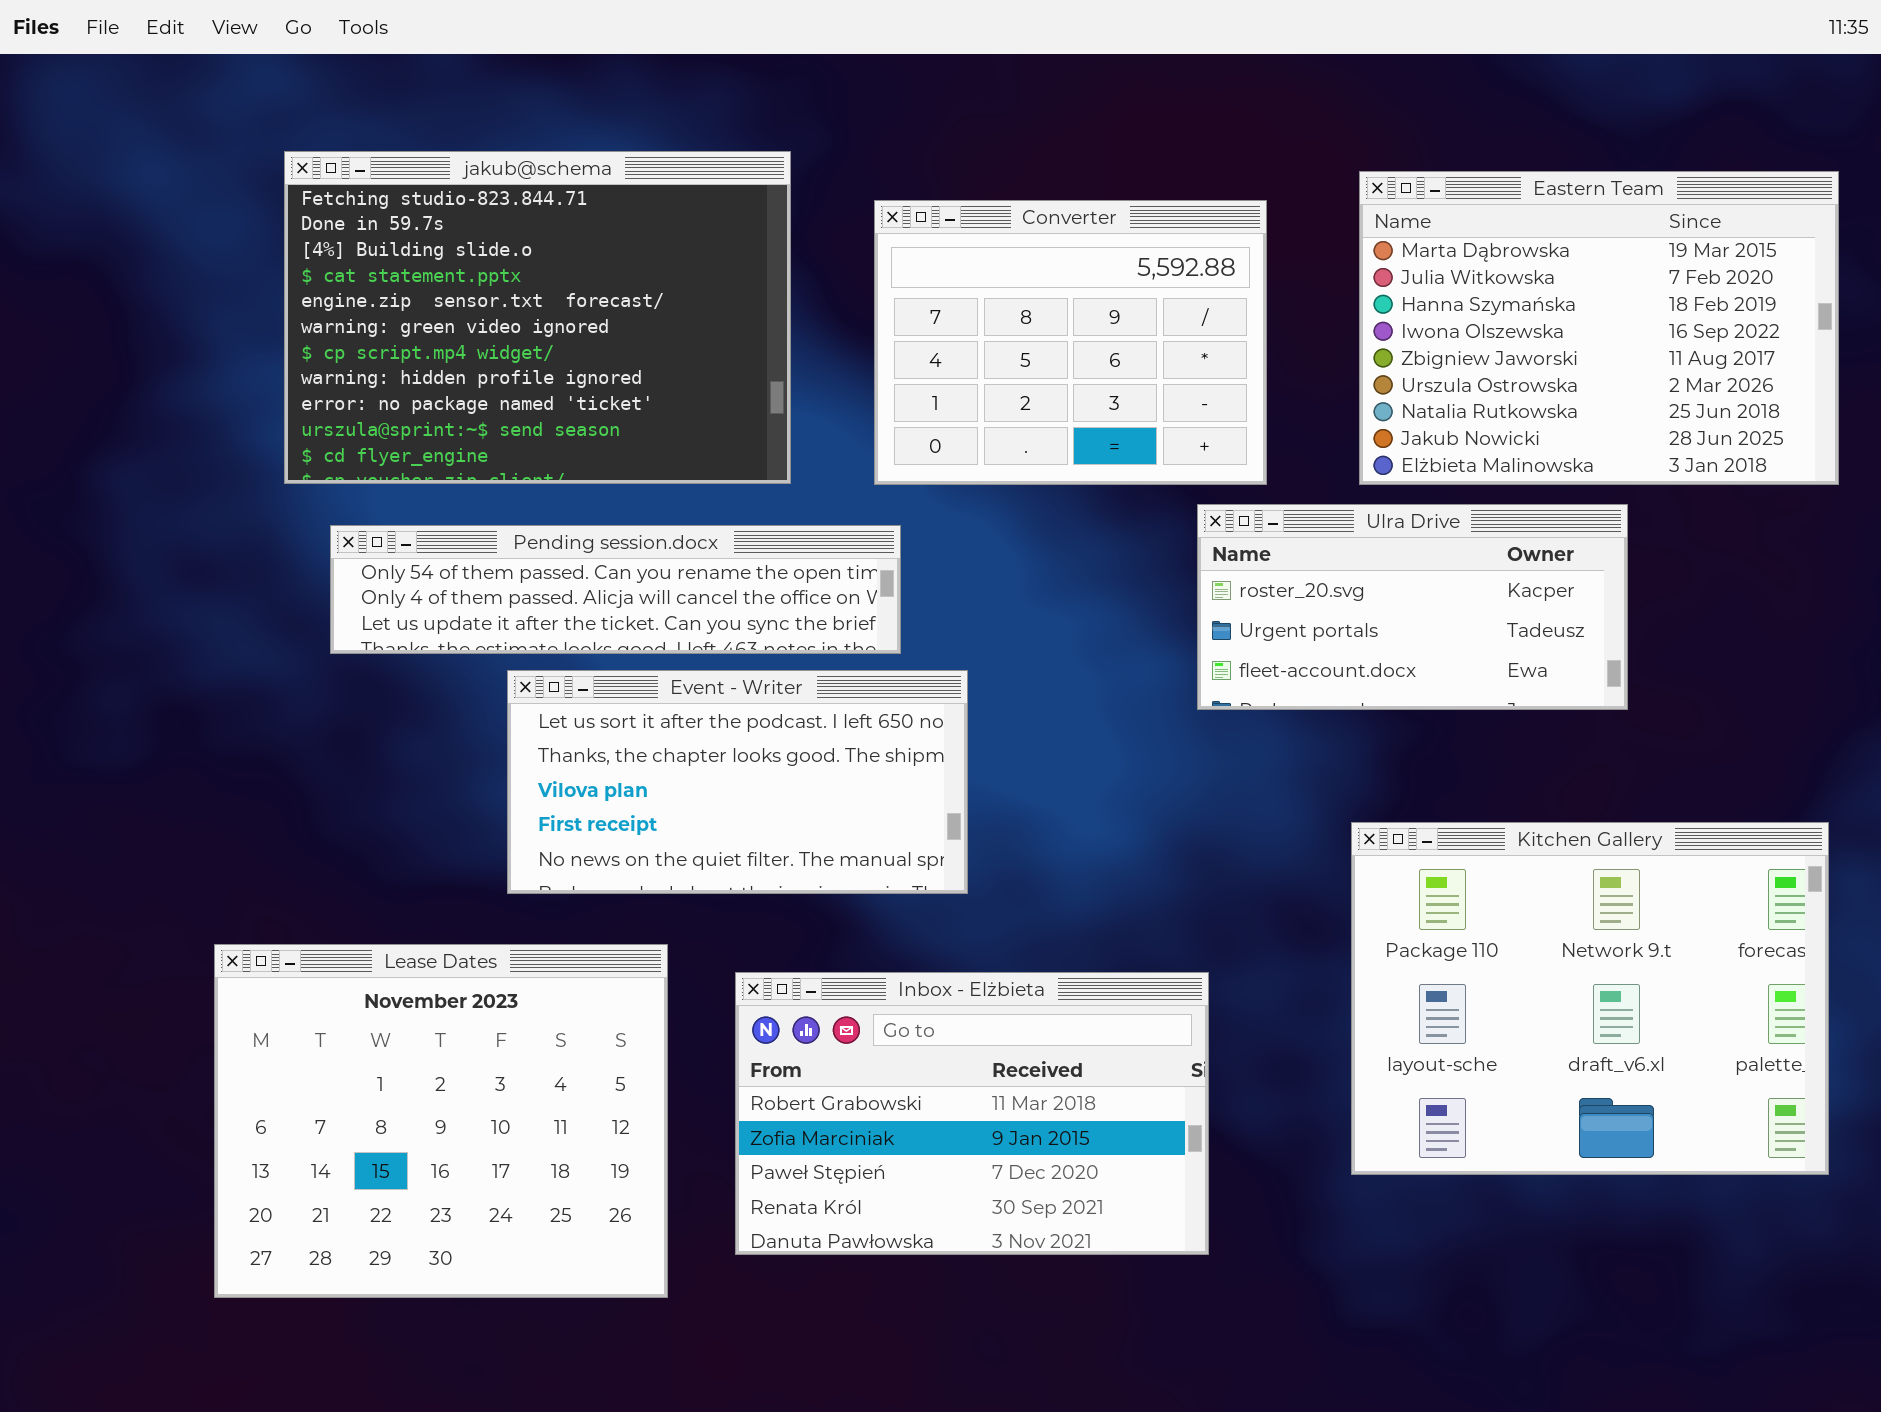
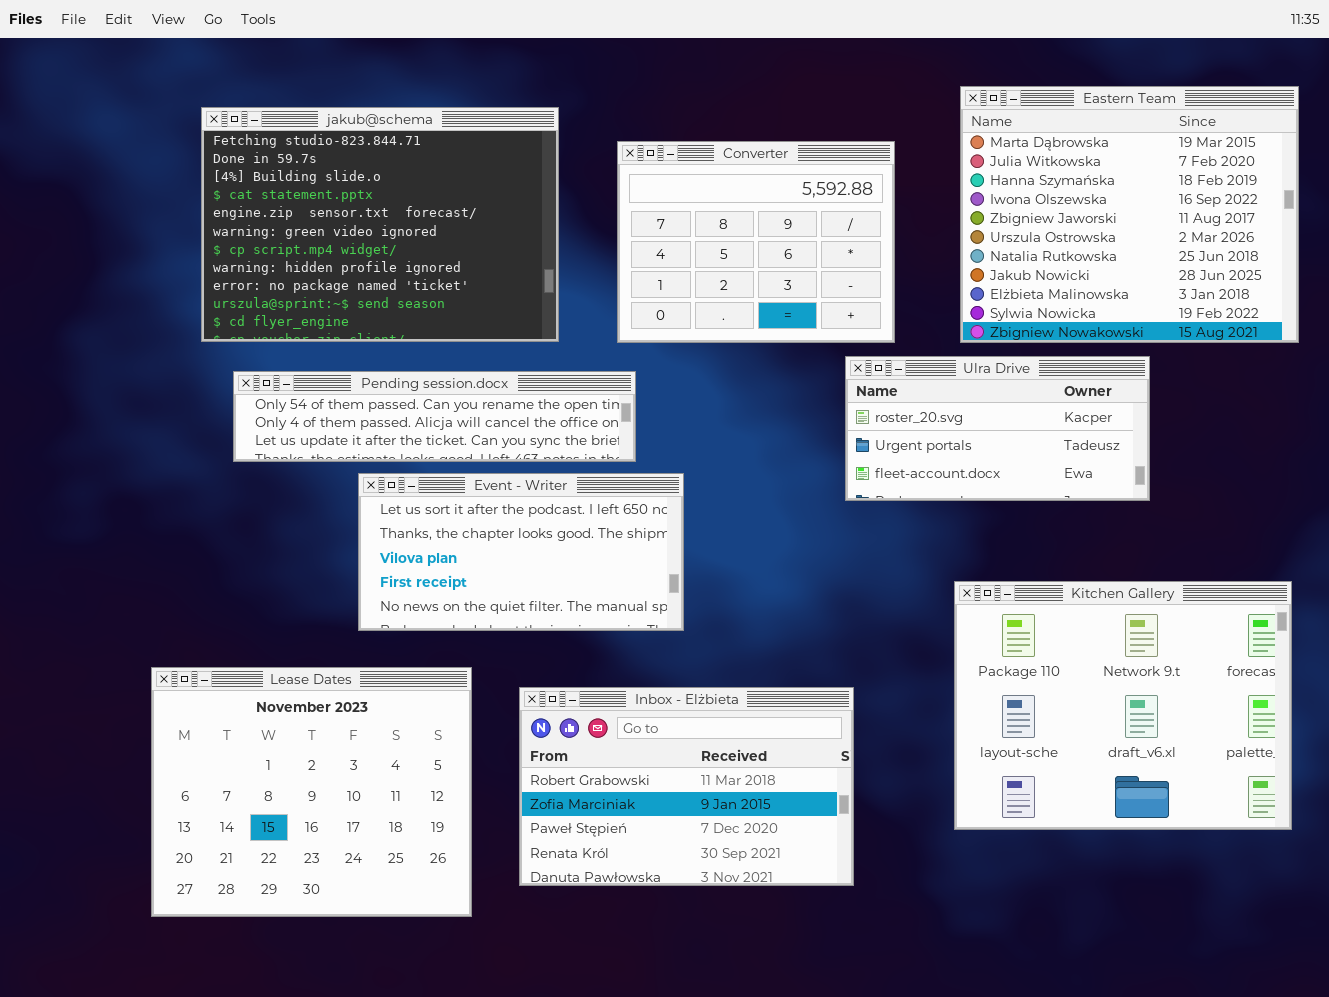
Eastern Team: [1359,171,1839,485] -> [960,86,1299,343], resized

